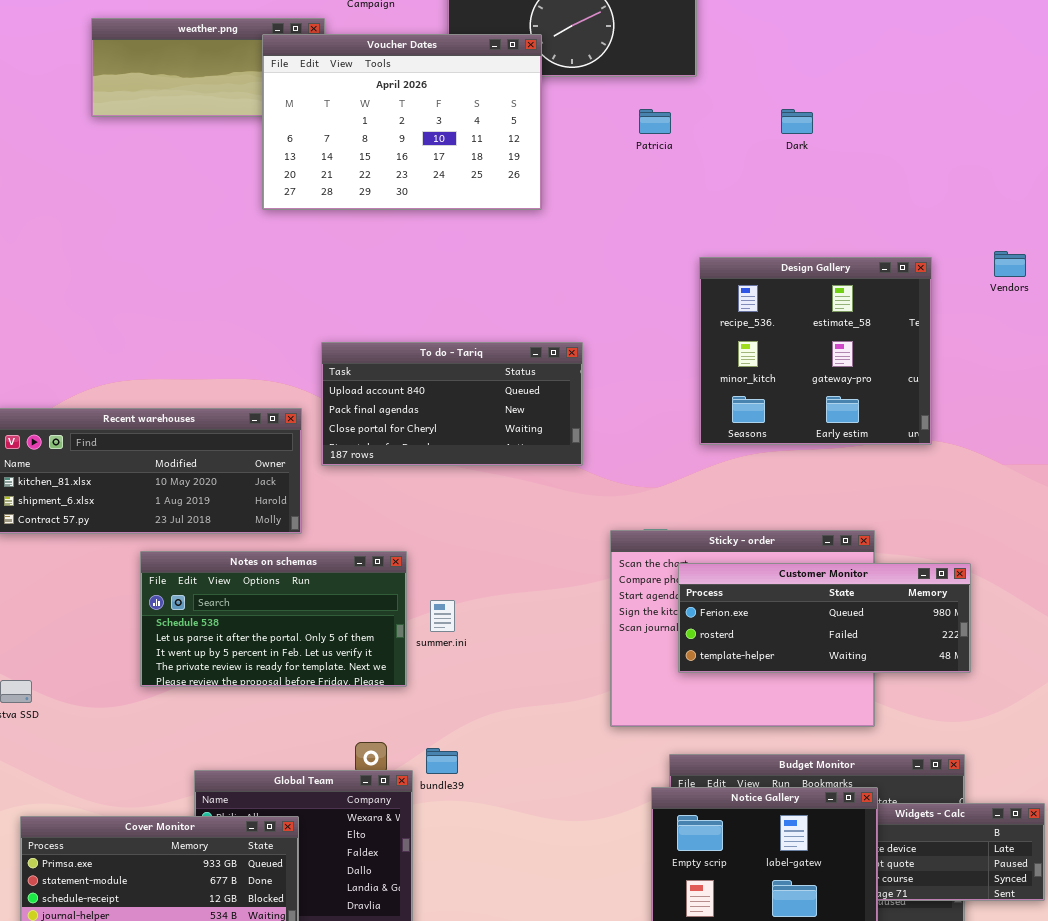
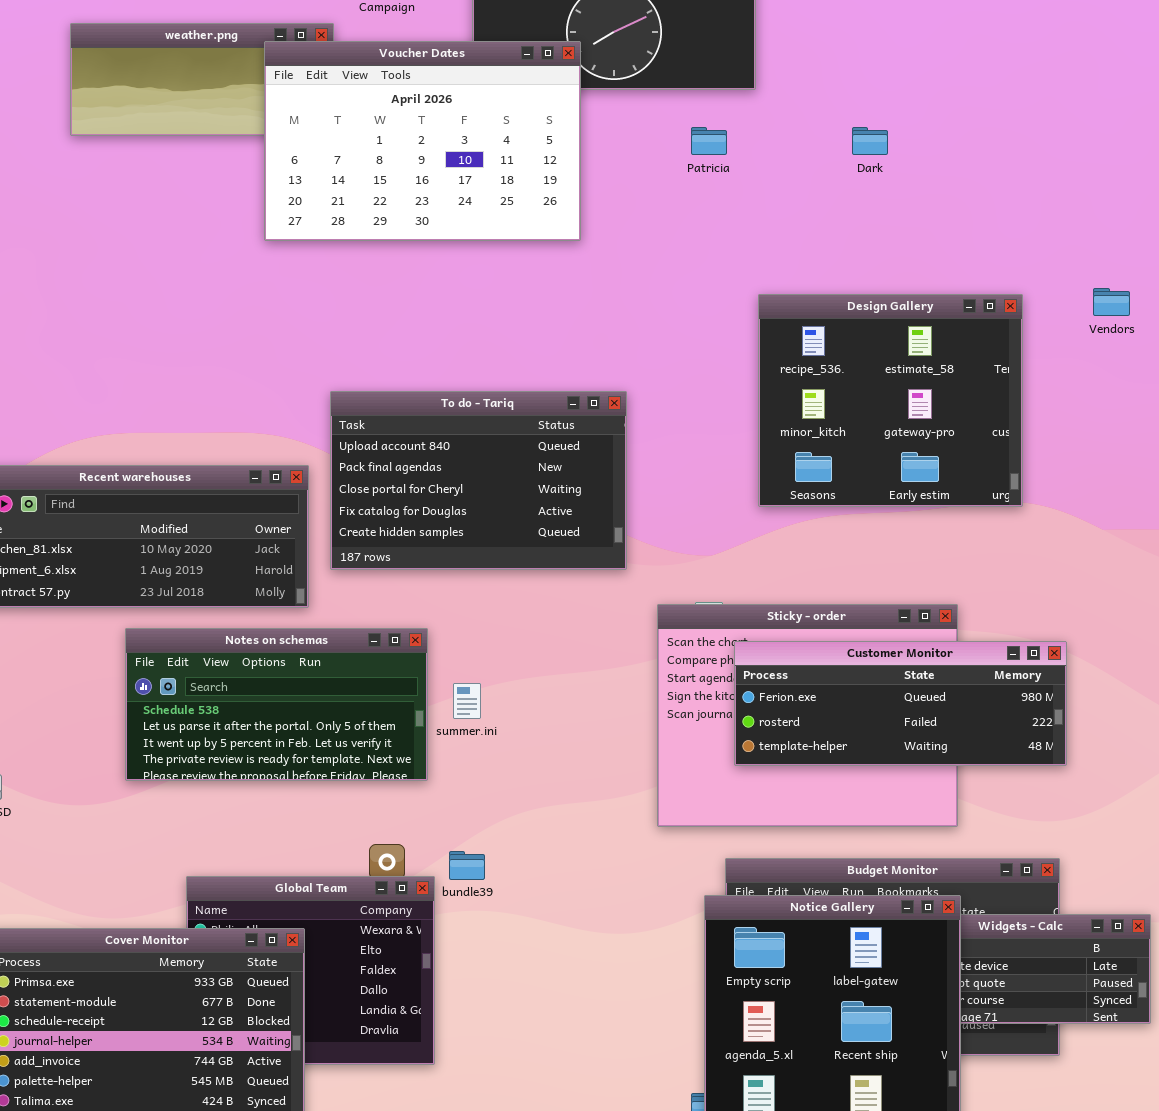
To do - Tariq: [321,342,583,466] -> [330,391,627,570], resized

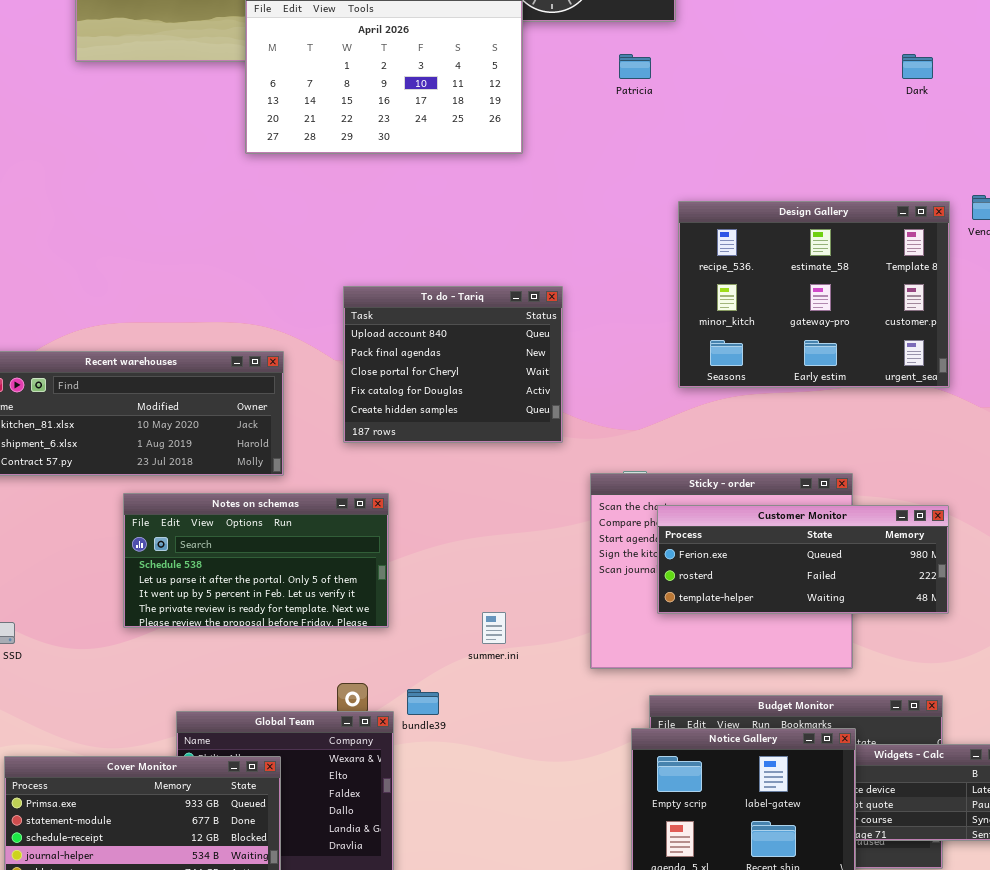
Dark: [852,127,888,155] -> [902,54,933,79], moved
Design Gallery: [758,294,1023,507] -> [678,201,950,388], resized
To do - Tariq: [330,391,627,570] -> [343,286,563,443], resized
summer.ini: [453,683,481,719] -> [482,612,506,644], moved

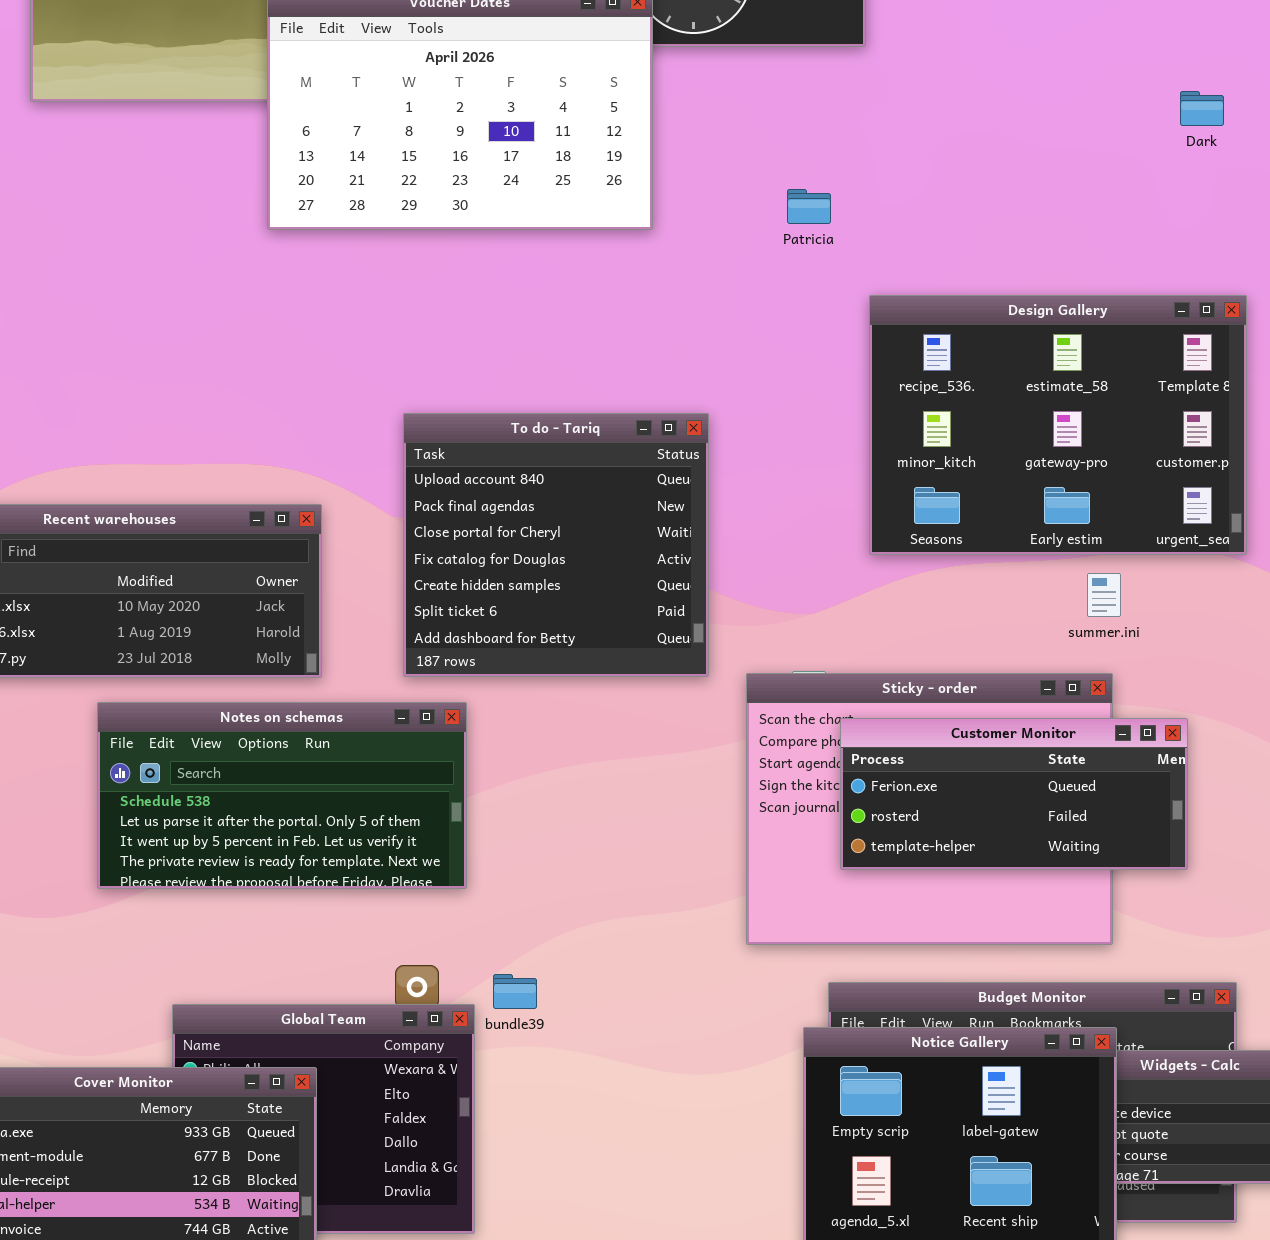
Patricia: [619,54,651,79] -> [787,189,831,224], moved
To do - Tariq: [343,286,563,443] -> [403,413,709,677], resized
Customer Monitor: [657,505,949,614] -> [840,718,1188,870], resized
summer.ini: [482,612,506,644] -> [1087,573,1121,617], moved

